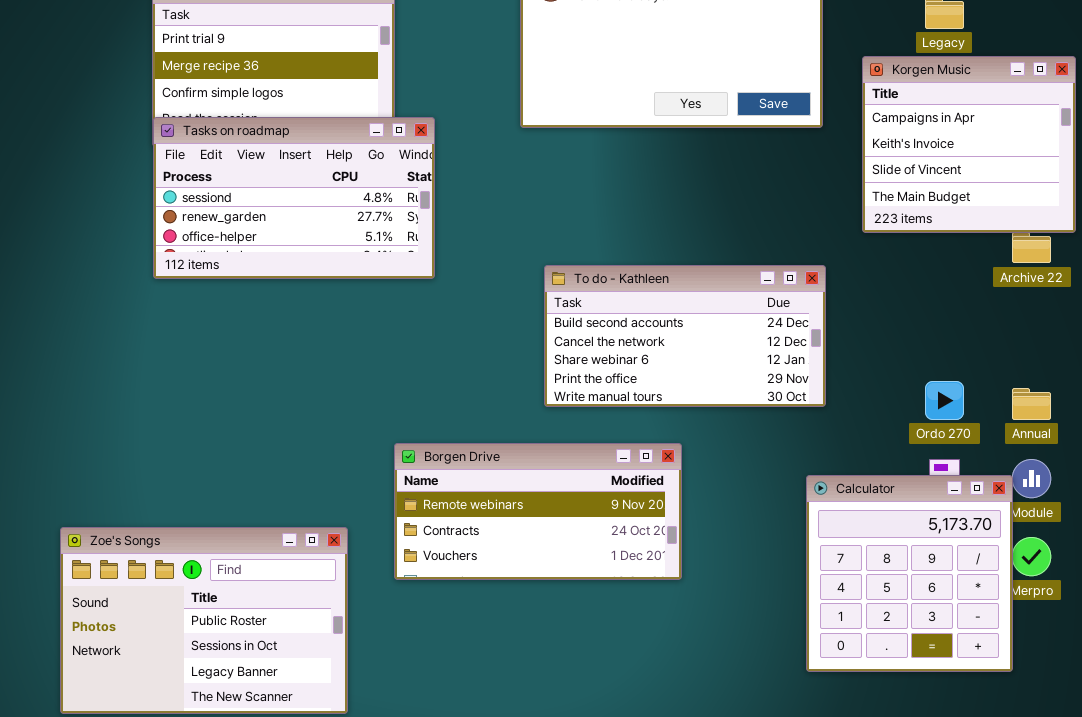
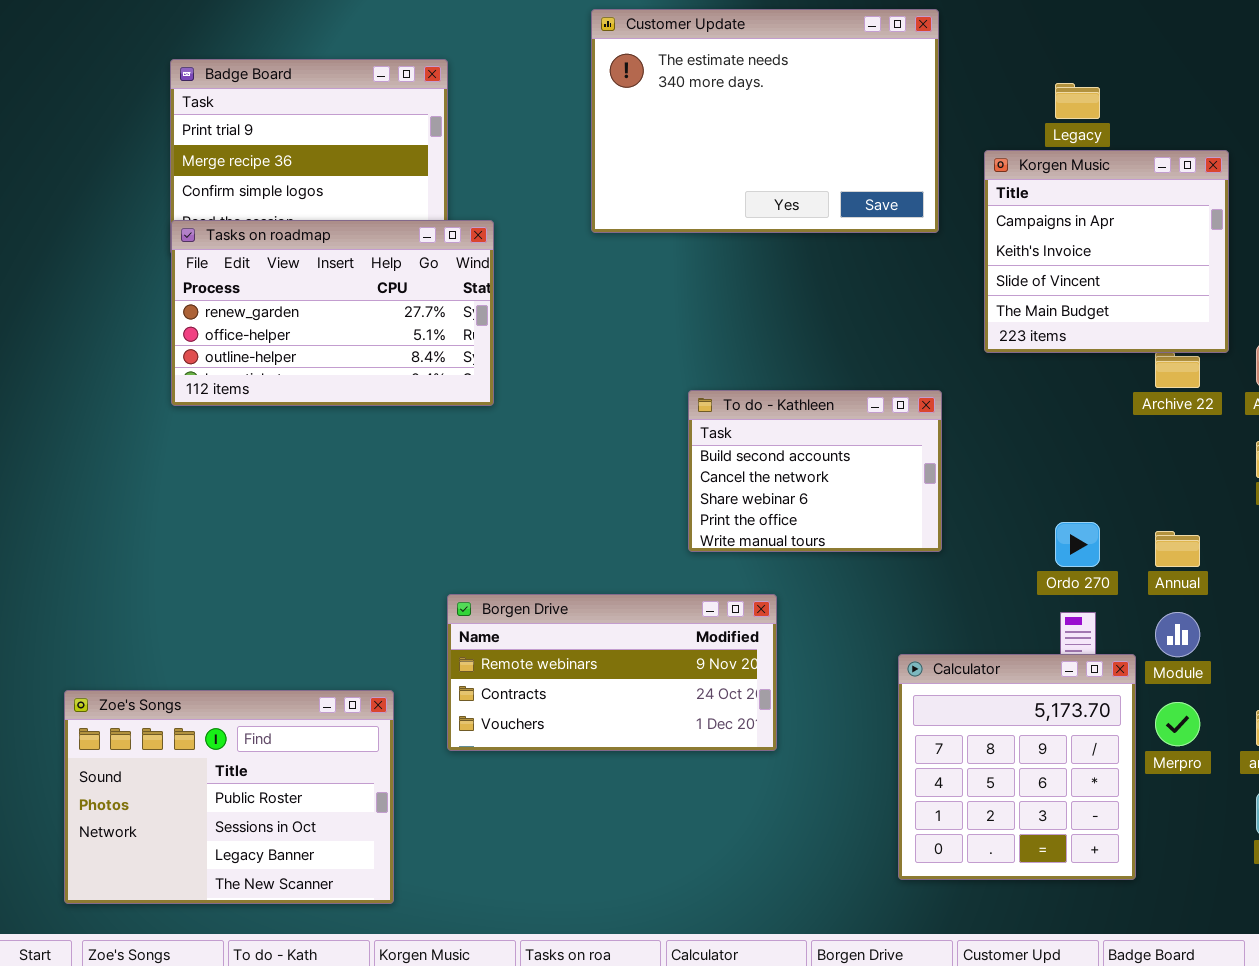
Tasks on roadmap: [153,117,435,279] -> [171,220,494,406], scrolled down 1 row
To do - Kathleen: [544,265,826,407] -> [688,390,942,552], resized
Calculator: [806,475,1013,672] -> [898,654,1136,880], moved

